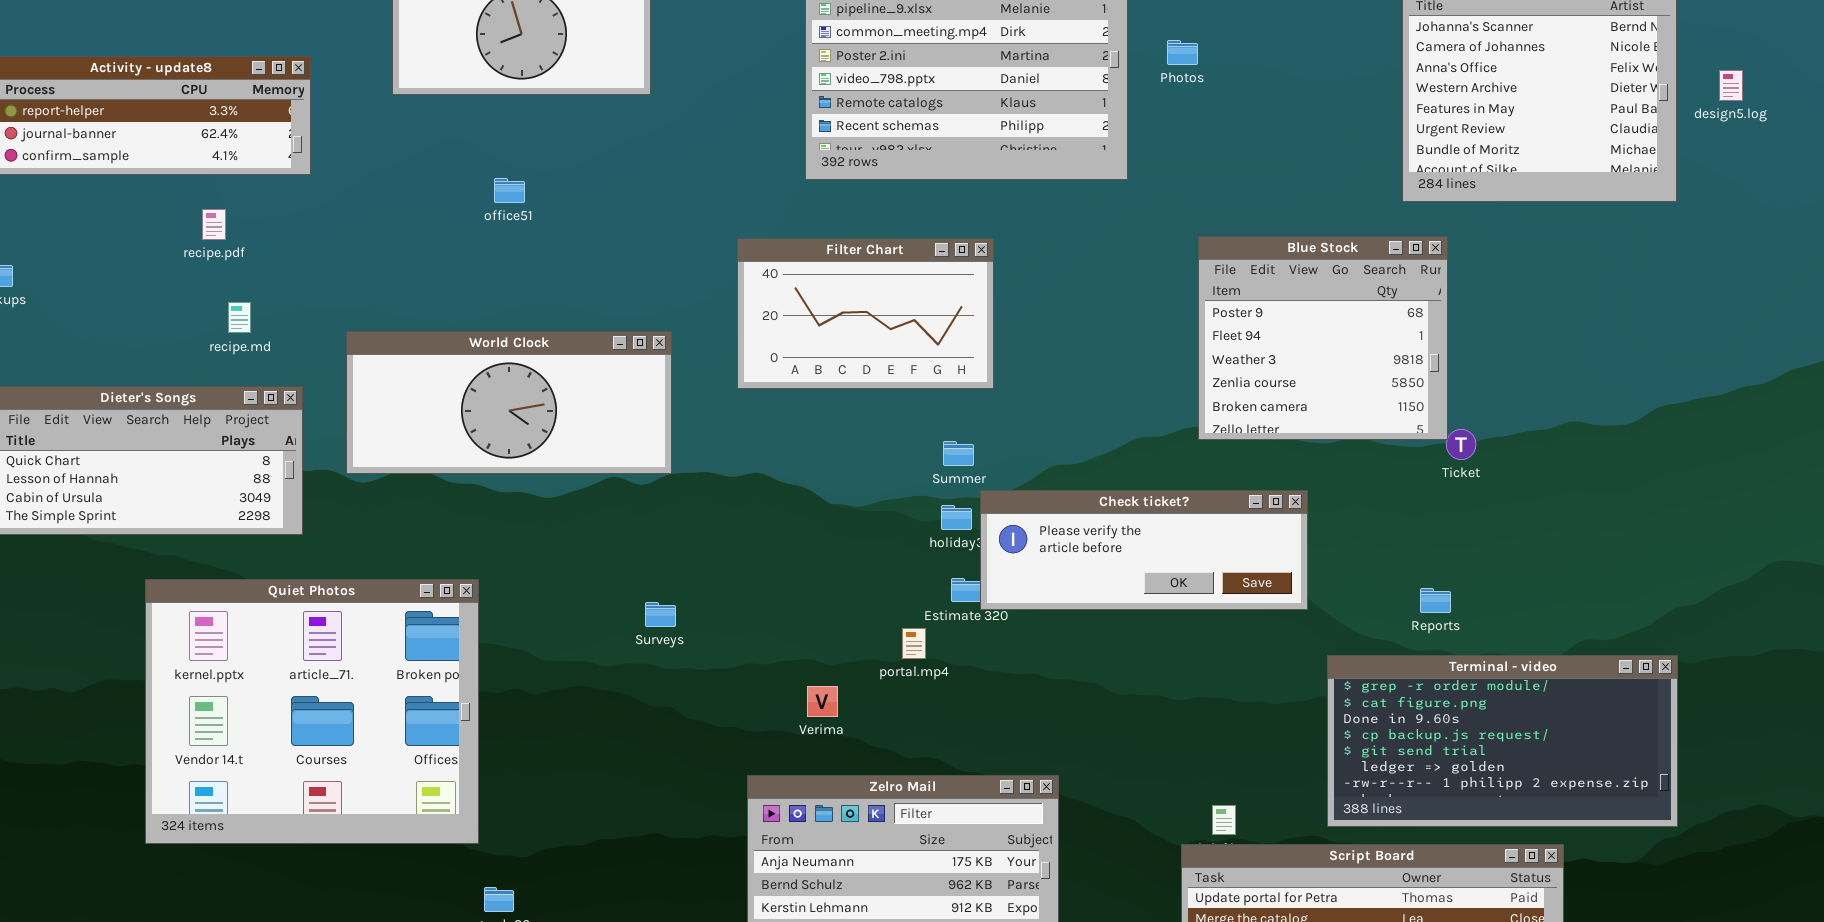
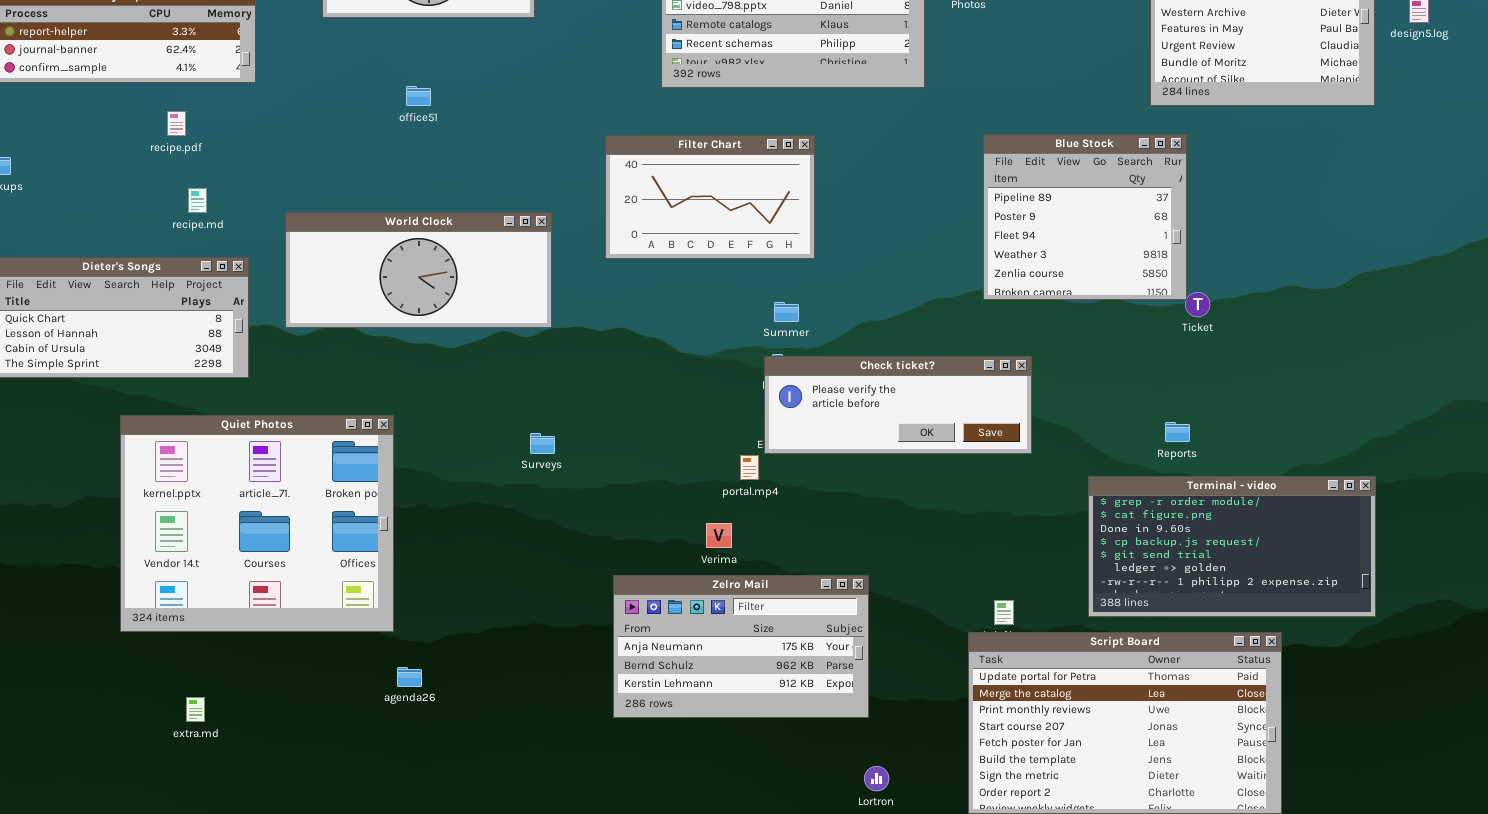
Blue Stock: [1198,236,1448,440] -> [983,134,1187,300], scrolled up 1 row
Check ticket?: [980,490,1308,610] -> [764,356,1032,454], moved
Verima: [807,686,838,717] -> [706,523,732,548], moved

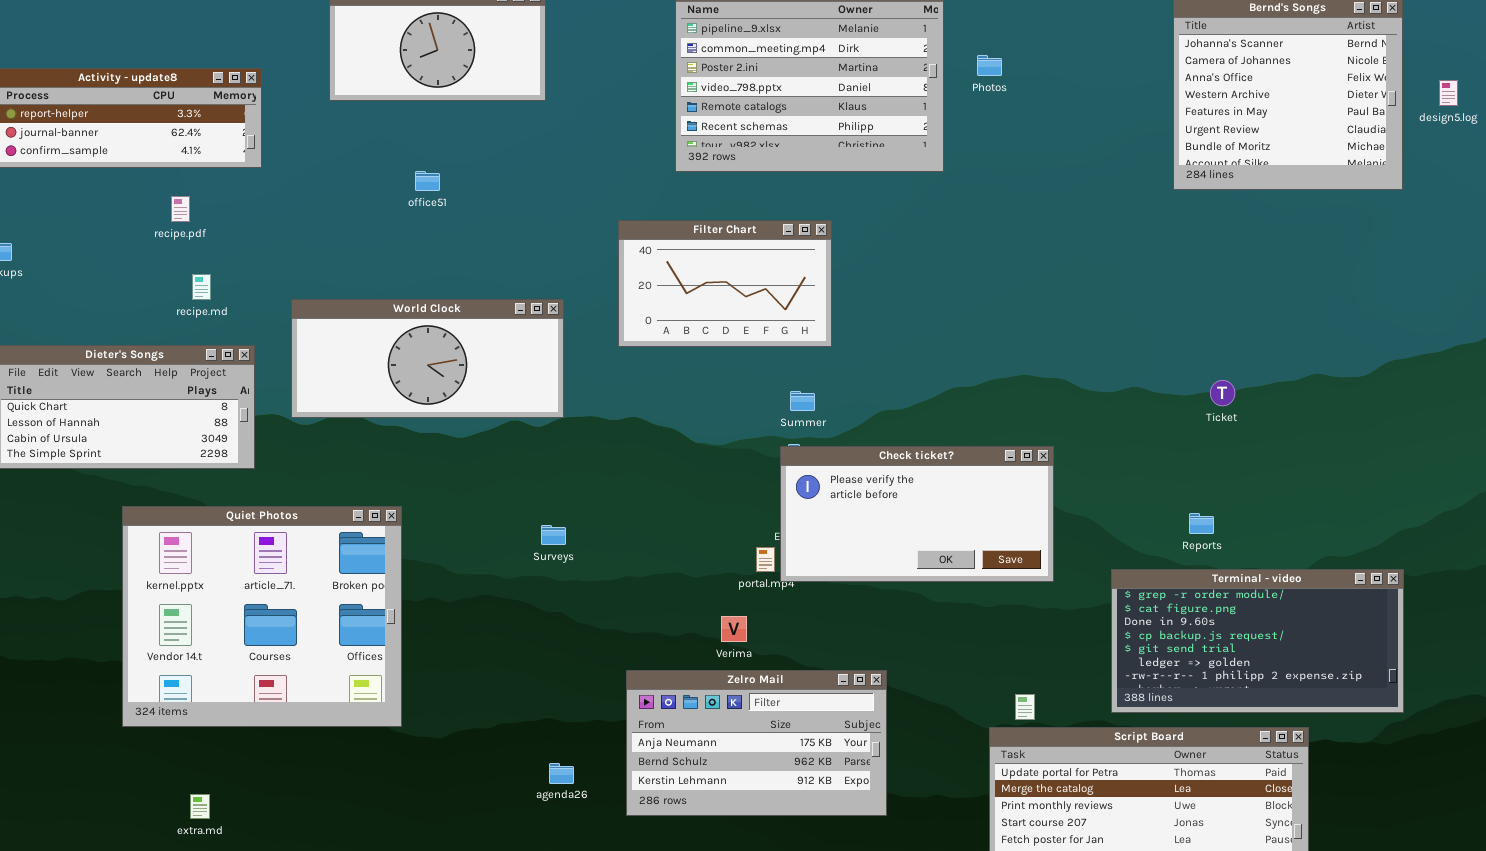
Blue Stock: [983,134,1187,300] -> none, closed
Check ticket?: [764,356,1032,454] -> [780,446,1054,582], resized
agenda26: [397,667,422,687] -> [549,763,574,784], moved

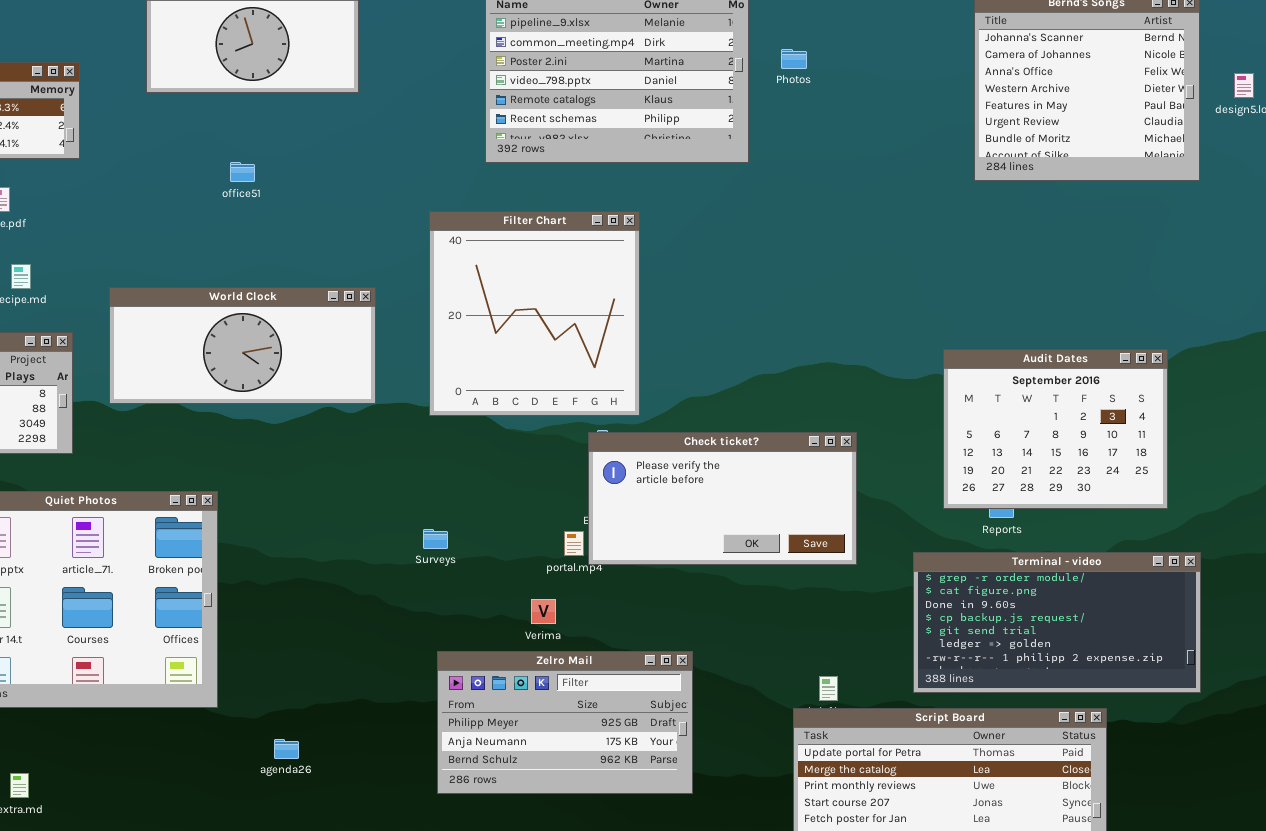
Filter Chart: [618,220,832,347] -> [429,211,640,416], resized
Audit Dates: none -> [943,349,1168,509], opened
Surveys: [541,525,566,545] -> [423,529,448,549], moved
Zelro Mail: [626,670,887,816] -> [437,651,693,794], scrolled up 1 row
agenda26: [549,763,574,784] -> [274,739,299,759], moved

